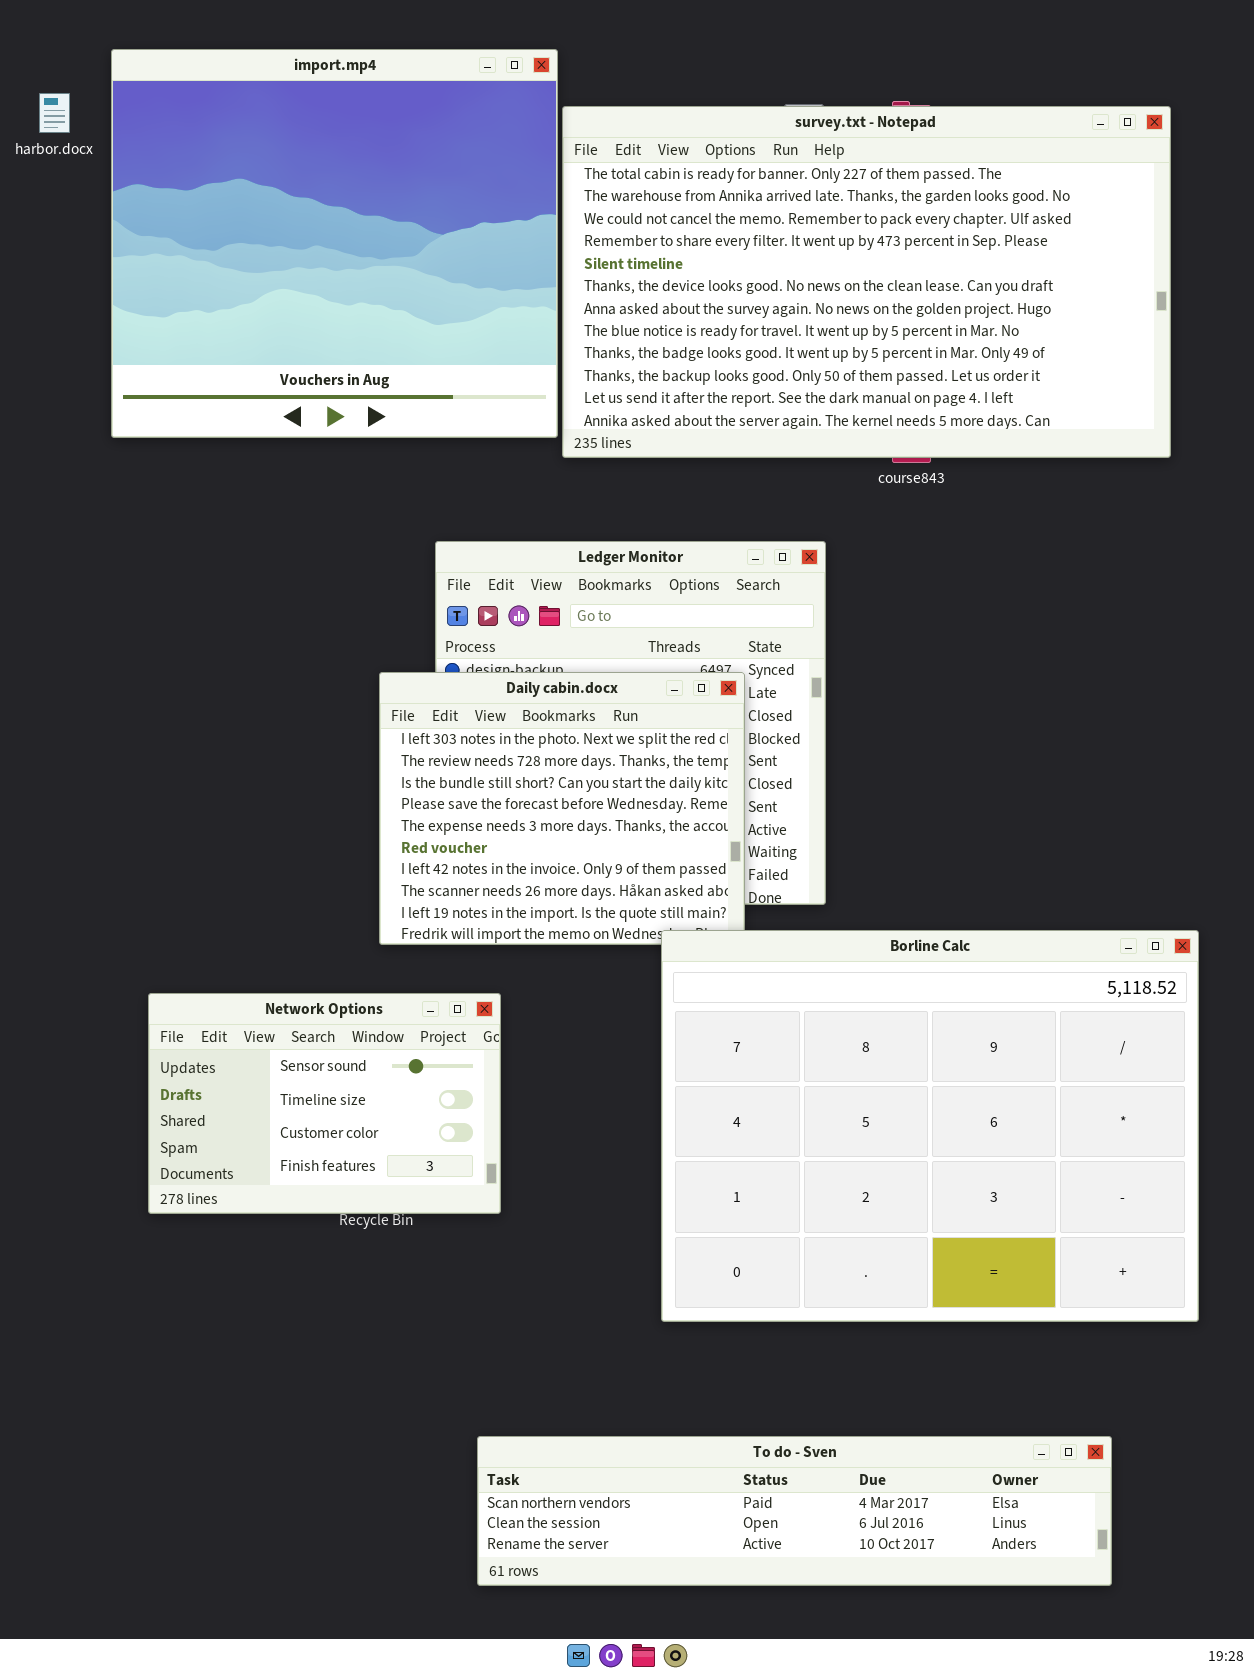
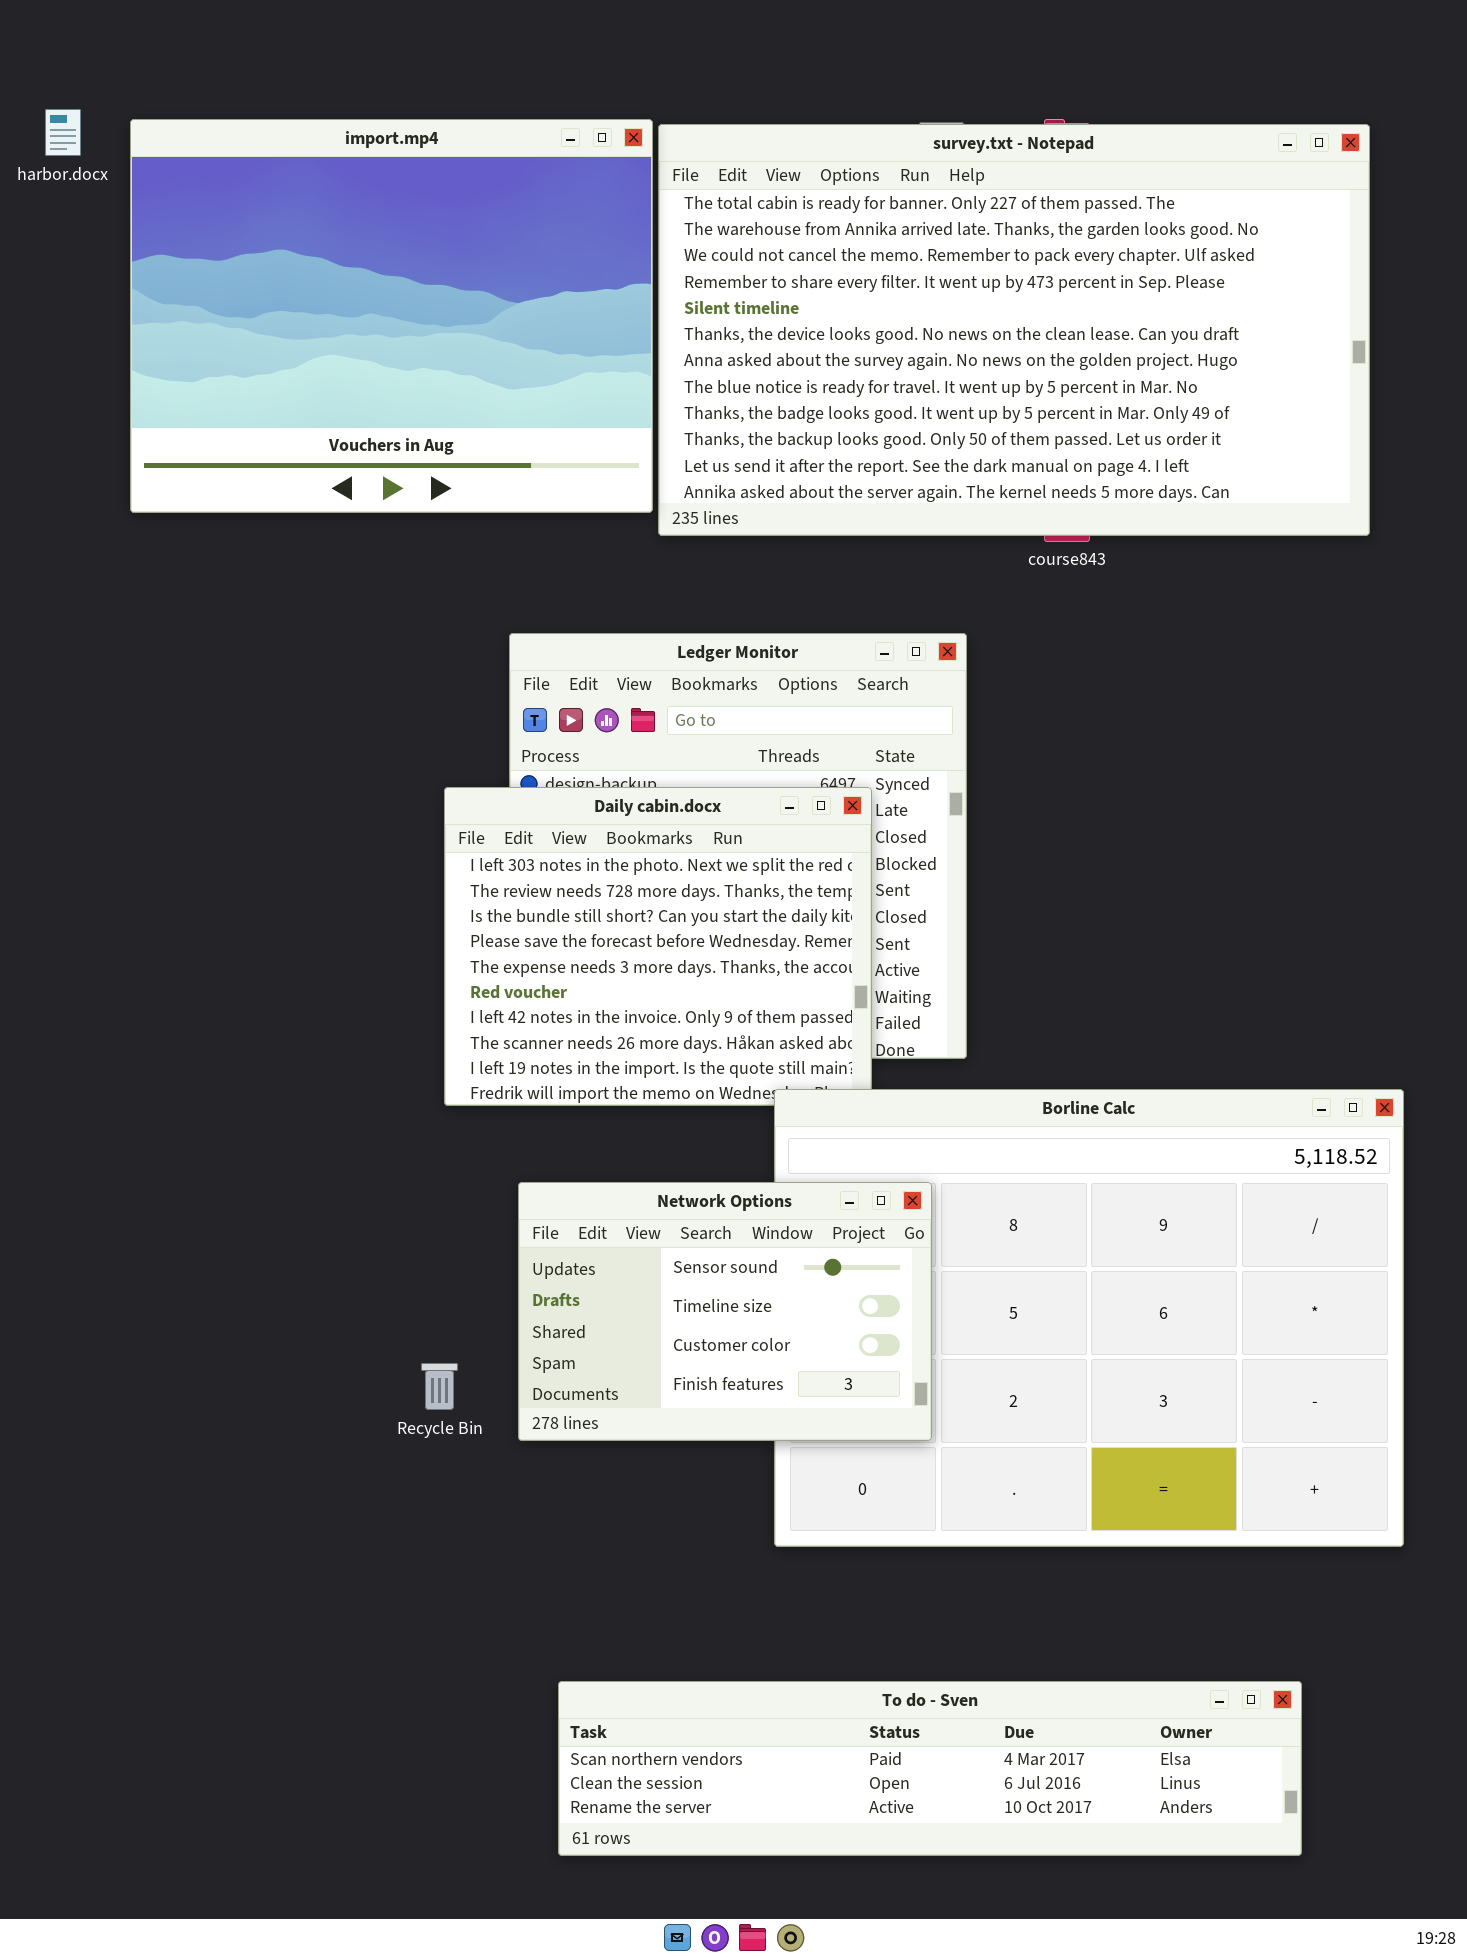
import.mp4: [111,49,558,438] -> [130,119,653,513], resized
Network Options: [148,993,501,1214] -> [518,1182,932,1441], moved

